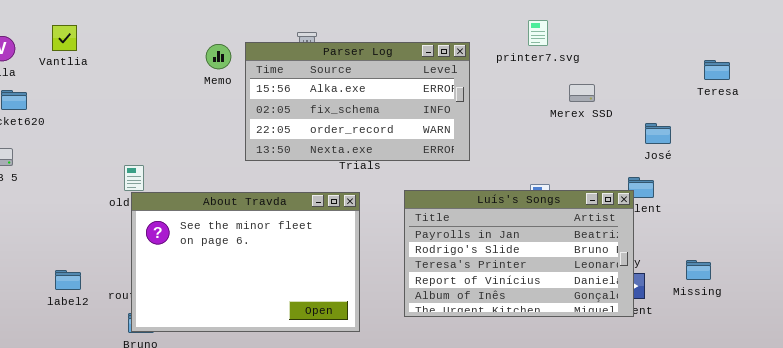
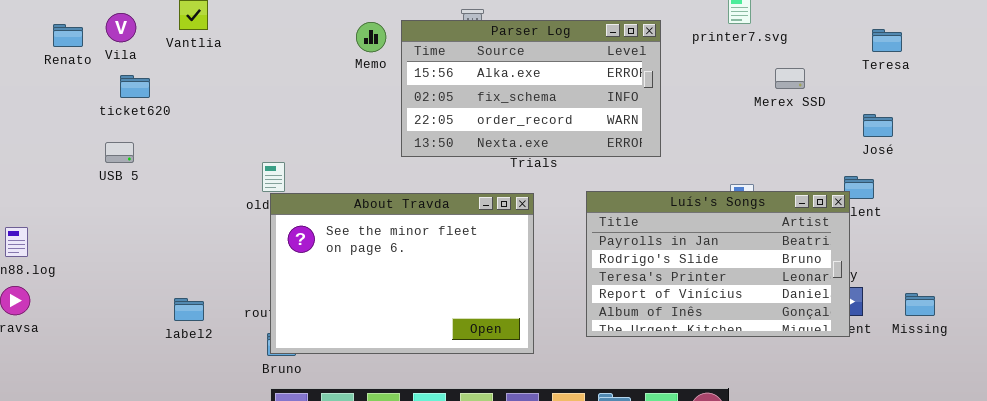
Teresa: [704,60,730,80] -> [872,29,902,52], moved
Missing: [686,260,711,280] -> [905,293,935,316], moved
label2: [55,270,81,290] -> [174,298,204,321], moved

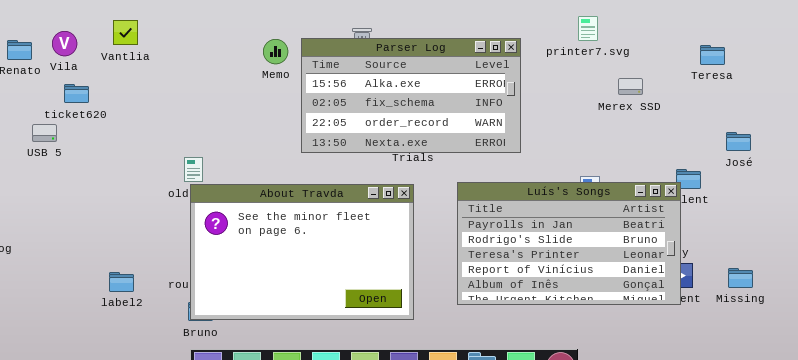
José: [863,114,893,137] -> [726,132,751,151], moved
USB 5: [105,142,134,163] -> [32,124,57,142], moved

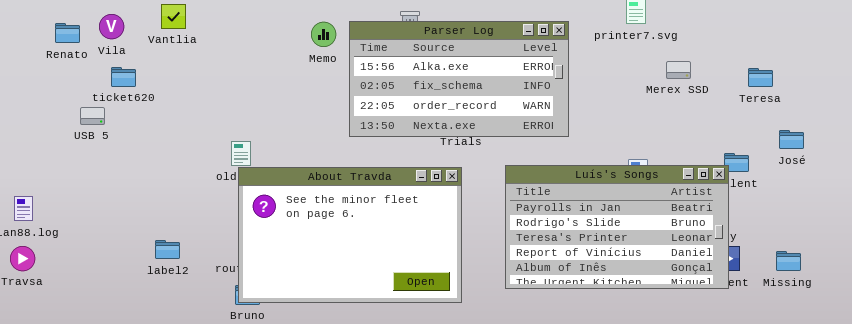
Teresa: [700,45,725,65] -> [748,68,773,87], moved
José: [726,132,751,151] -> [779,130,804,149], moved
label2: [109,272,134,292] -> [155,240,180,259], moved

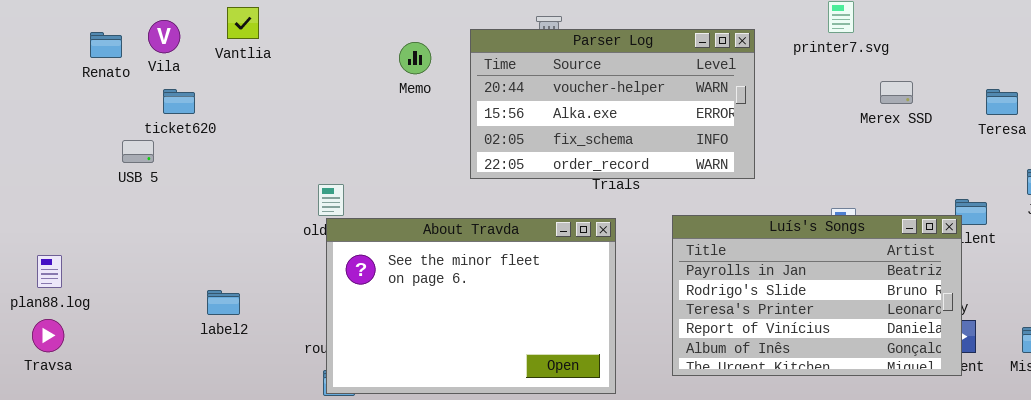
Parser Log: [349,21,569,137] -> [470,29,755,179], scrolled up 1 row
Memo: [311,22,336,47] -> [399,42,431,74], moved
label2: [155,240,180,259] -> [207,290,240,315], moved

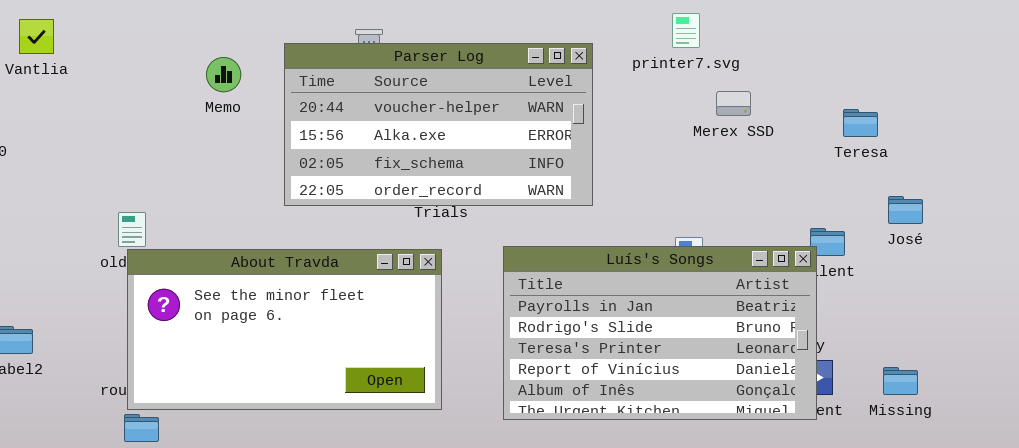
Merex SSD: [880,81,913,104] -> [716,91,751,116], moved
About Travda: [326,218,616,394] -> [127,249,442,410], resized

